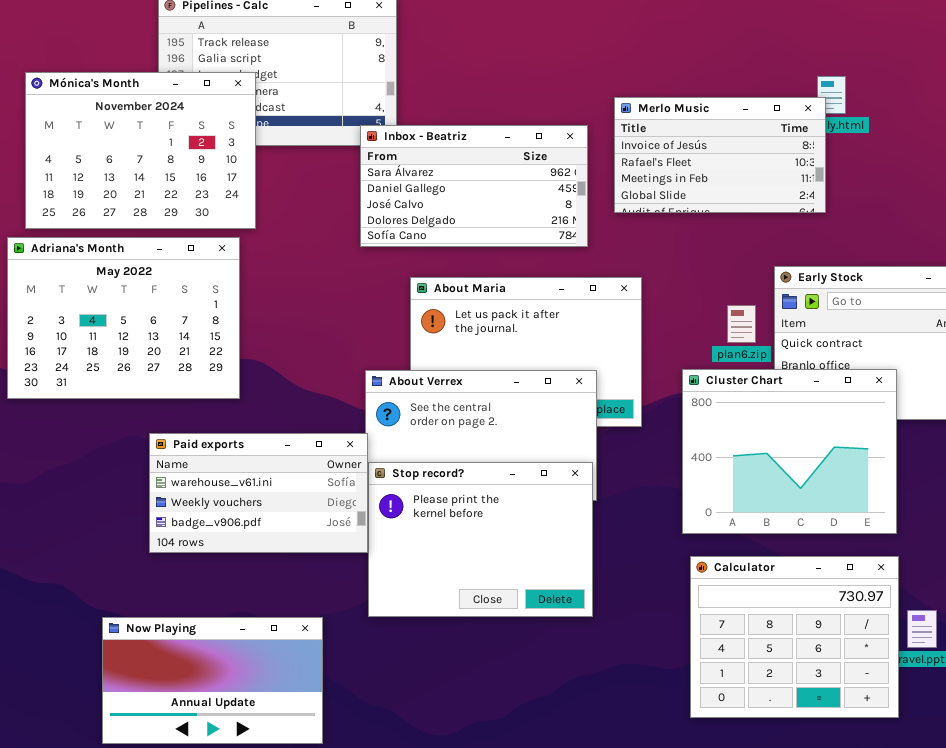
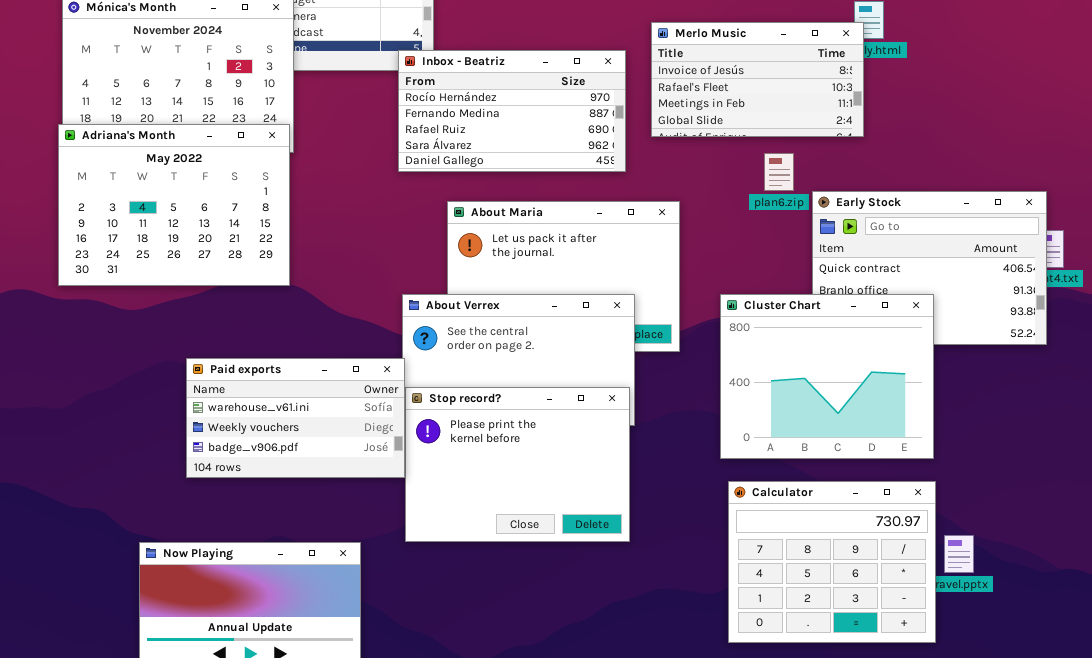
Inbox - Beatriz: [360,125,588,247] -> [398,50,626,172], scrolled up 3 rows
Adriana's Month: [7,237,240,399] -> [58,124,290,286], moved
plan6.zip: [727,305,756,343] -> [764,153,794,191], moved

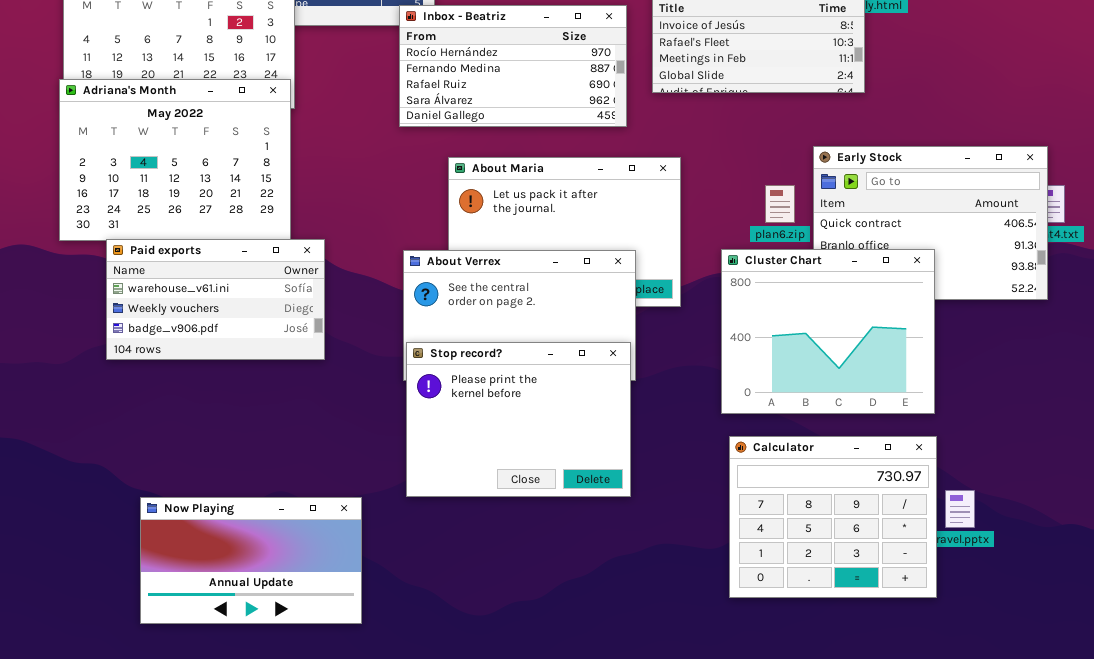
plan6.zip: [764,153,794,191] -> [765,185,795,223], moved
Paid exports: [186,358,405,478] -> [106,239,325,360], moved

